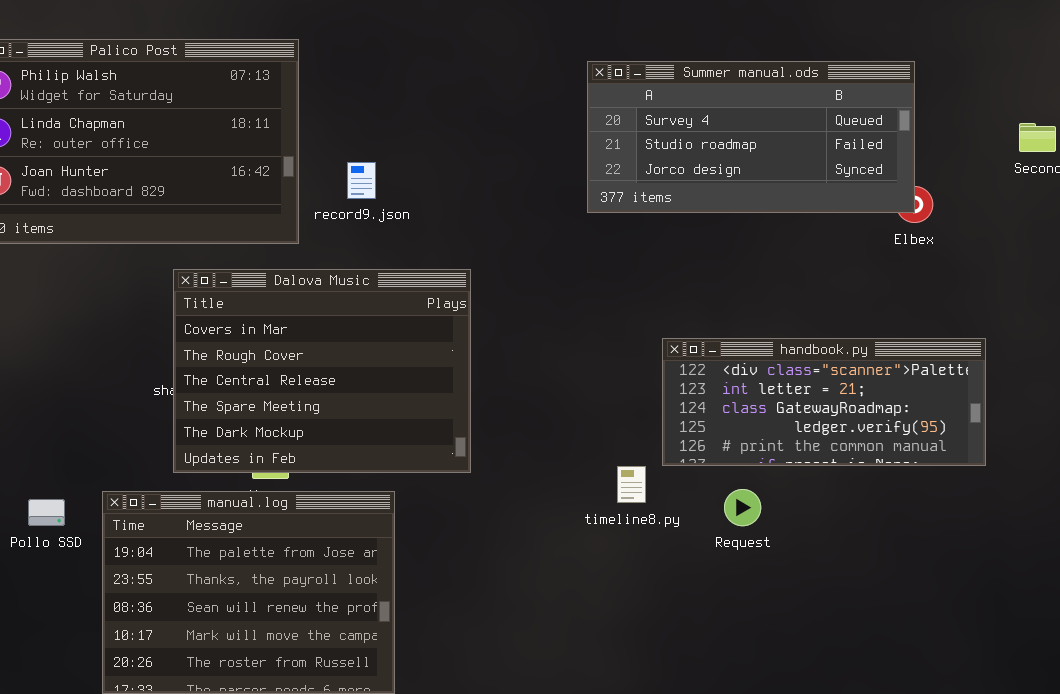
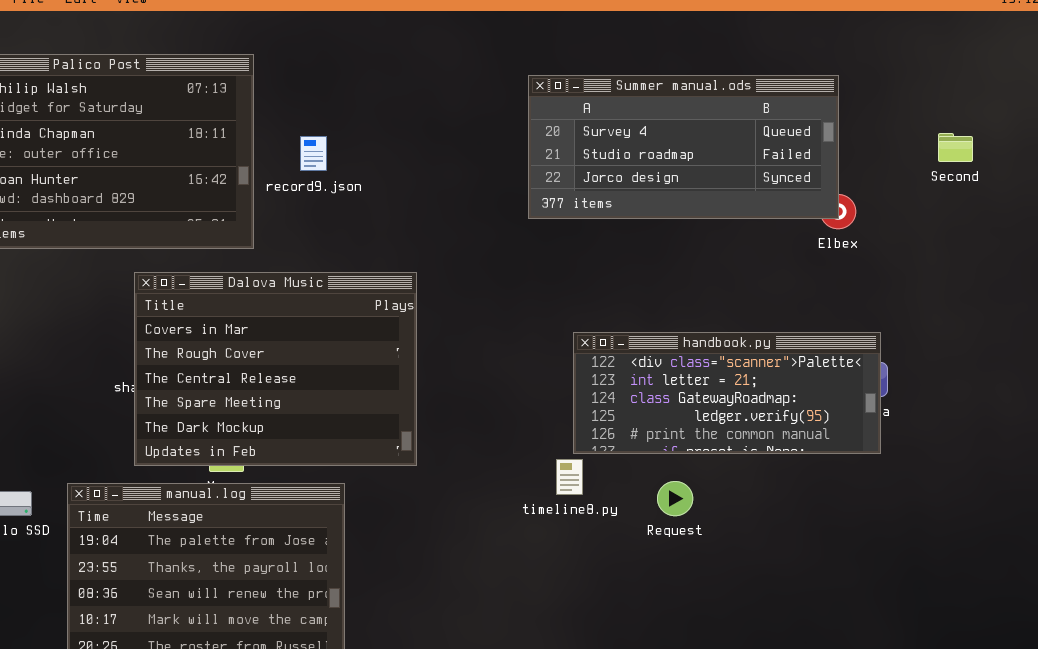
record9.json: [347,162,376,199] -> [300,136,327,171], moved
handbook.py: [662,338,986,466] -> [573,332,881,454], moved

